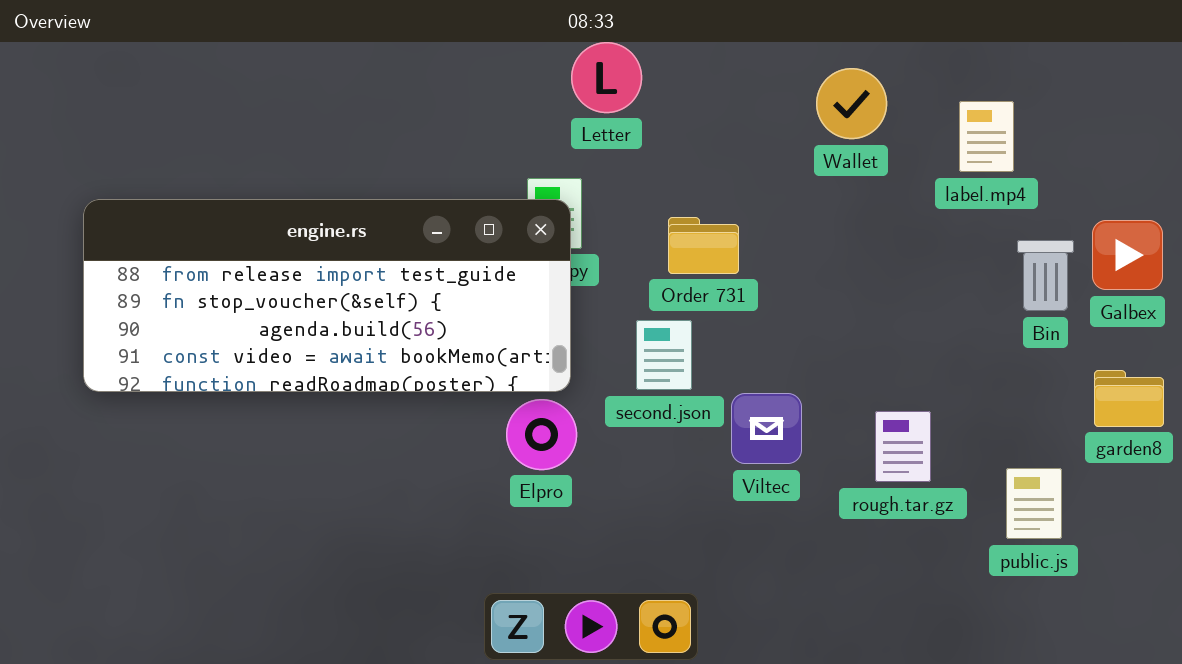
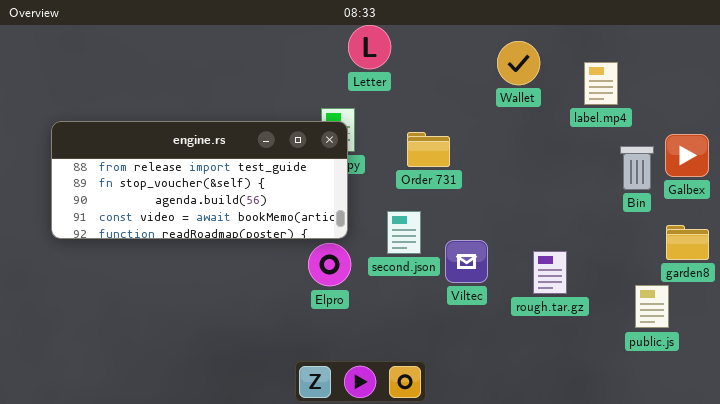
second.json: [636,320,692,390] -> [387,211,421,254], moved
public.js: [1006,468,1062,539] -> [635,285,669,328], moved

